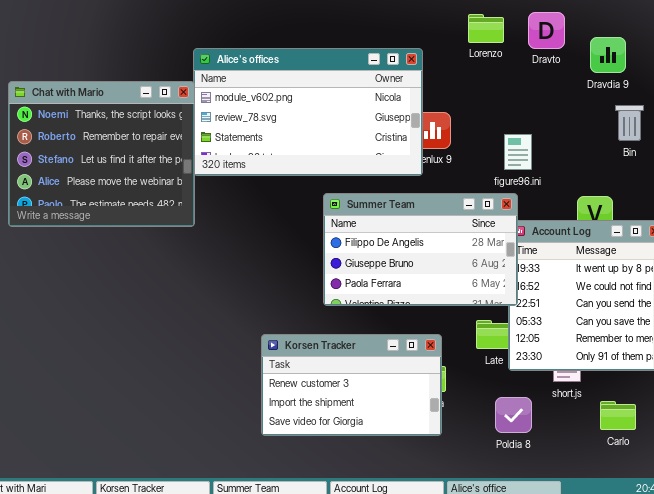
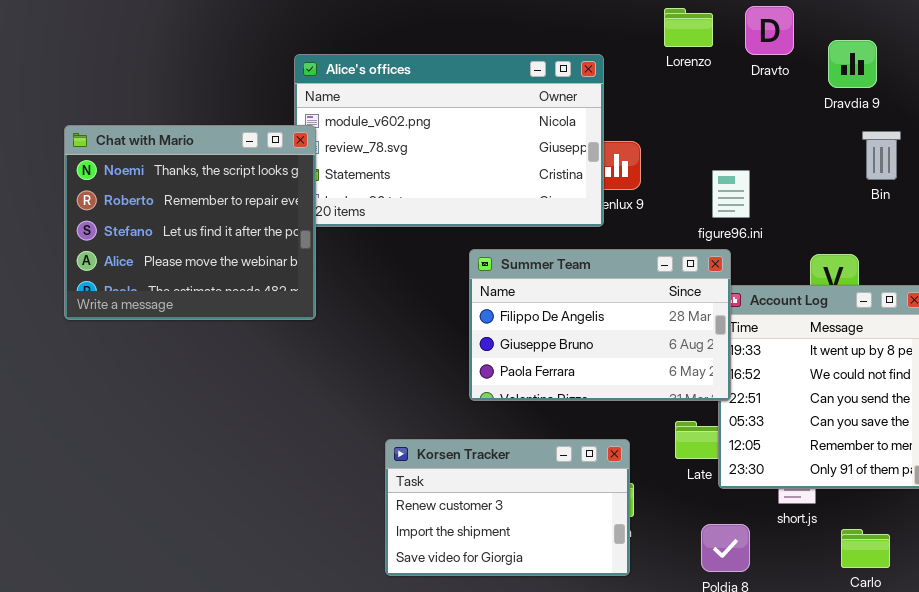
Chat with Mario: [8,81,195,227] -> [64,125,316,320], moved

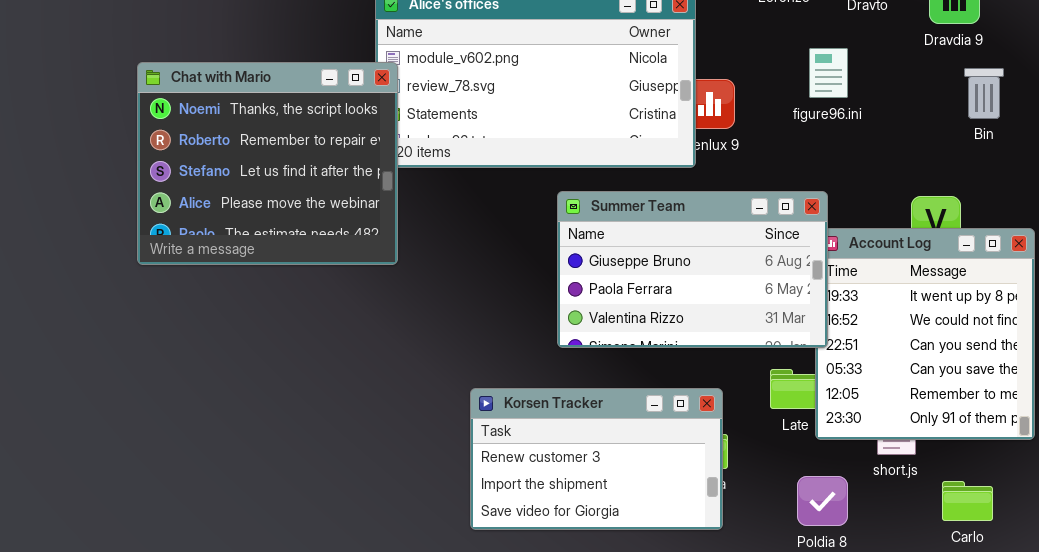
figure96.ini: [712,170,750,218] -> [809,48,848,98], moved
Summer Team: [469,249,731,401] -> [557,191,828,348], scrolled down 1 row

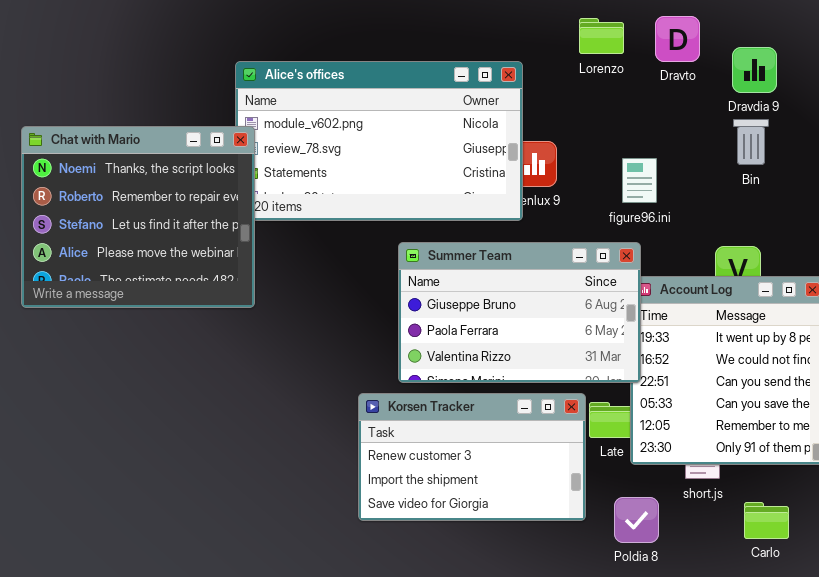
figure96.ini: [809,48,848,98] -> [622,158,657,203], moved
Bin: [964,68,1004,119] -> [733,119,769,165], moved
Korsen Tracker: [470,388,723,530] -> [358,393,586,521], moved

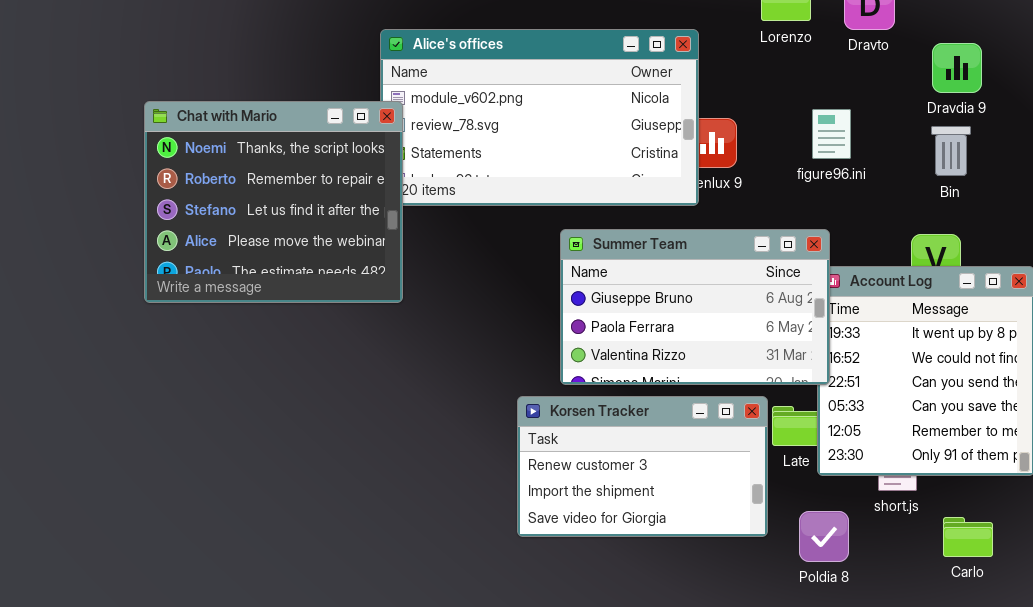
Dravdia 9: [732,47,777,93] -> [932,43,982,93], moved
Bin: [733,119,769,165] -> [931,126,971,176], moved
figure96.ini: [622,158,657,203] -> [812,109,851,159], moved

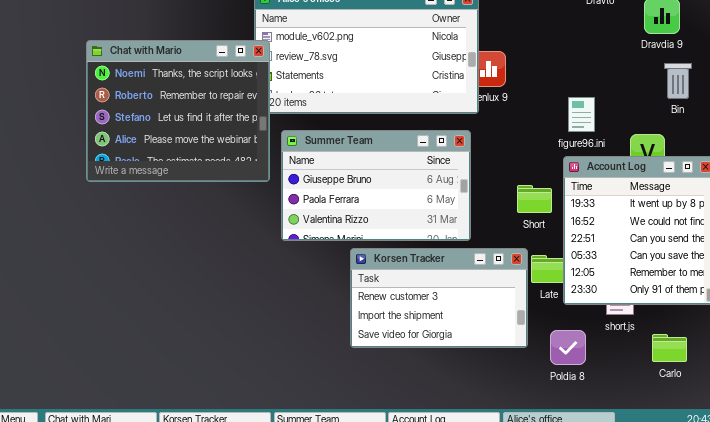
figure96.ini: [812,109,851,159] -> [568,97,595,132], moved
Bin: [931,126,971,176] -> [664,63,692,99], moved
Summer Team: [560,229,830,385] -> [281,130,471,241], moved

